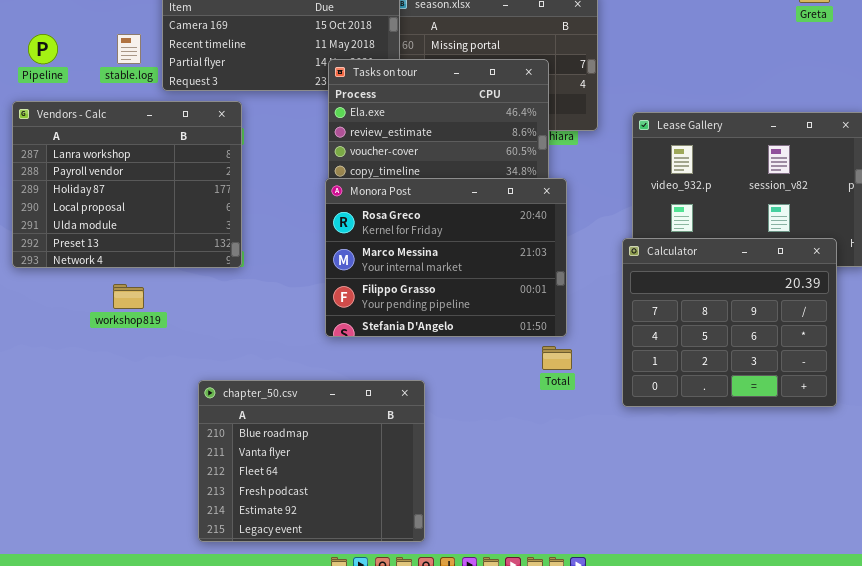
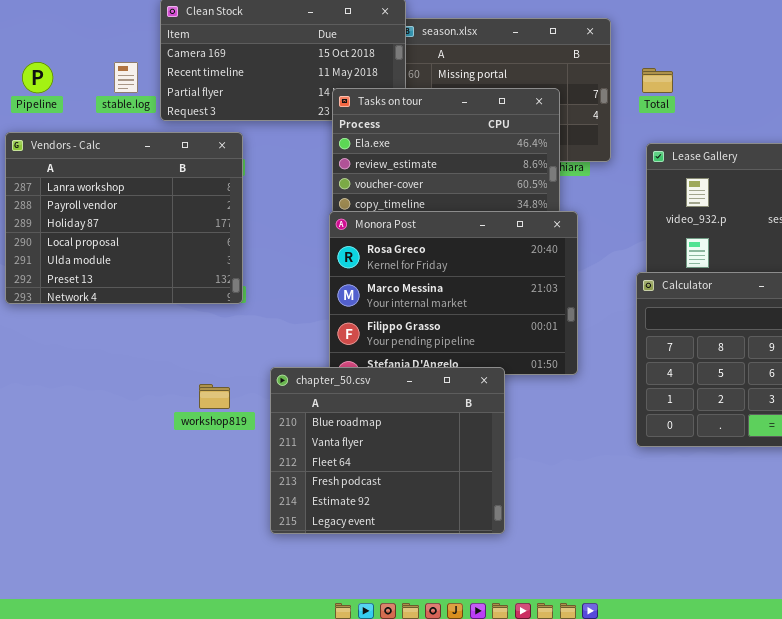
workshop819: [113,284,144,309] -> [199,384,230,409], moved
Total: [542,346,572,370] -> [642,68,673,93], moved
chapter_50.csv: [198,380,425,542] -> [270,367,505,534], moved

